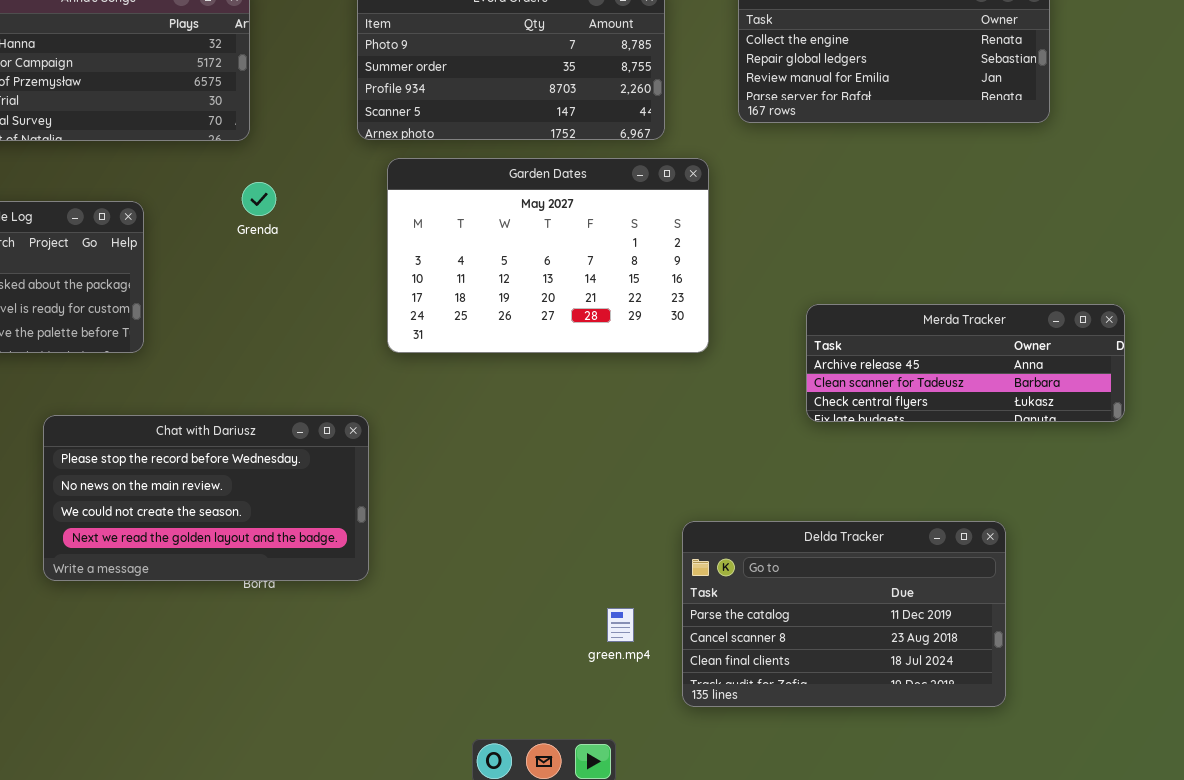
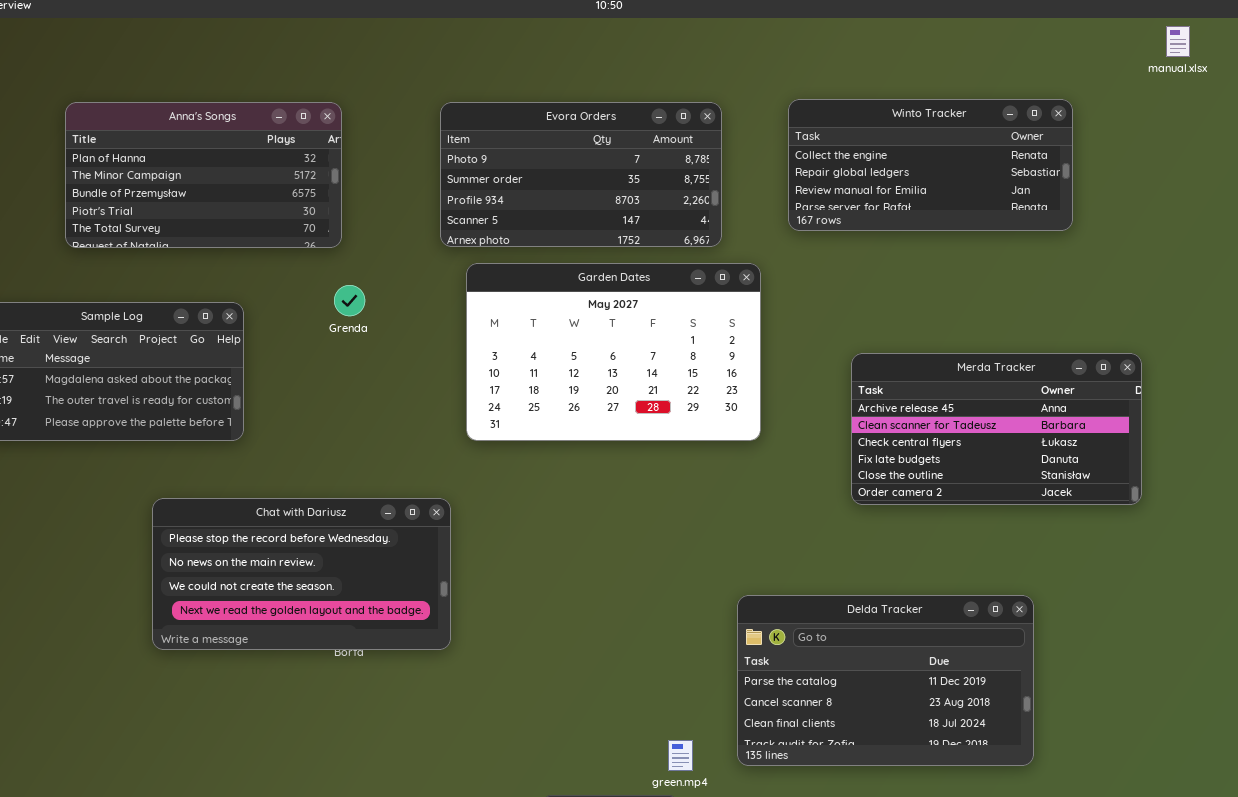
Merda Tracker: [806,304,1125,422] -> [851,353,1142,505], resized
green.mp4: [607,608,634,642] -> [668,740,693,771], moved

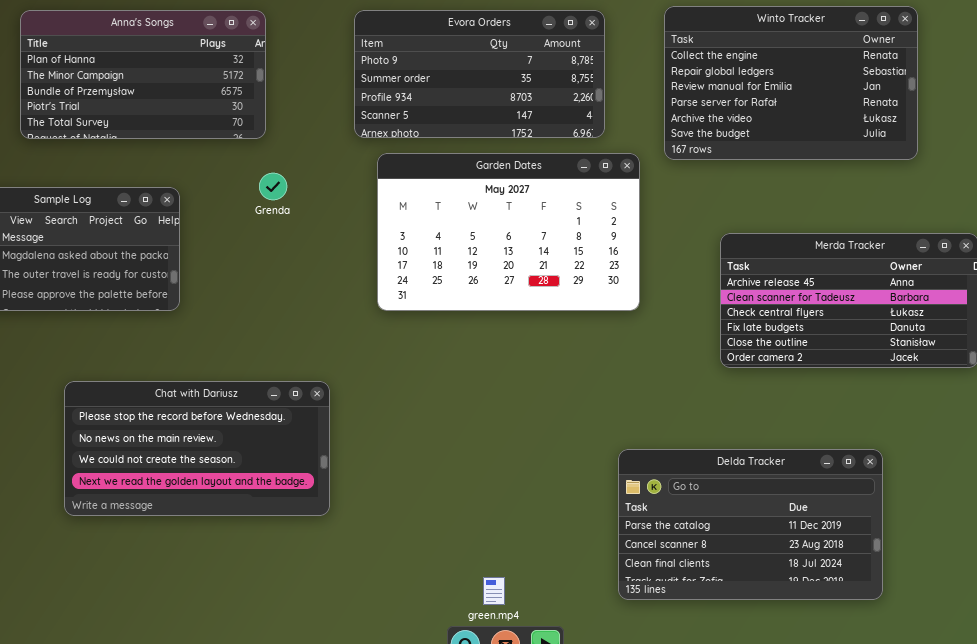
Winto Tracker: [788,99,1073,231] -> [664,6,918,160], resized
Chat with Dariusz: [152,498,451,650] -> [64,381,330,516], moved
green.mp4: [668,740,693,771] -> [483,577,505,605], moved

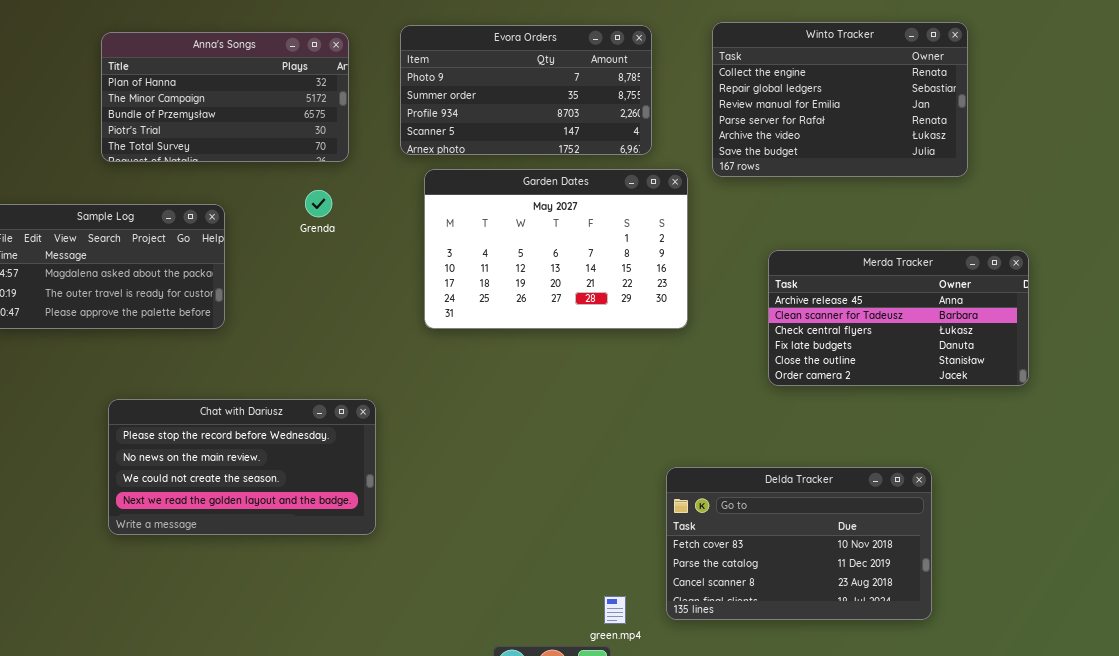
Anna's Songs: [20,10,266,139] -> [101,32,349,162], moved
Delda Tracker: [618,449,883,600] -> [666,467,932,620], scrolled up 1 row
green.mp4: [483,577,505,605] -> [604,596,626,624], moved

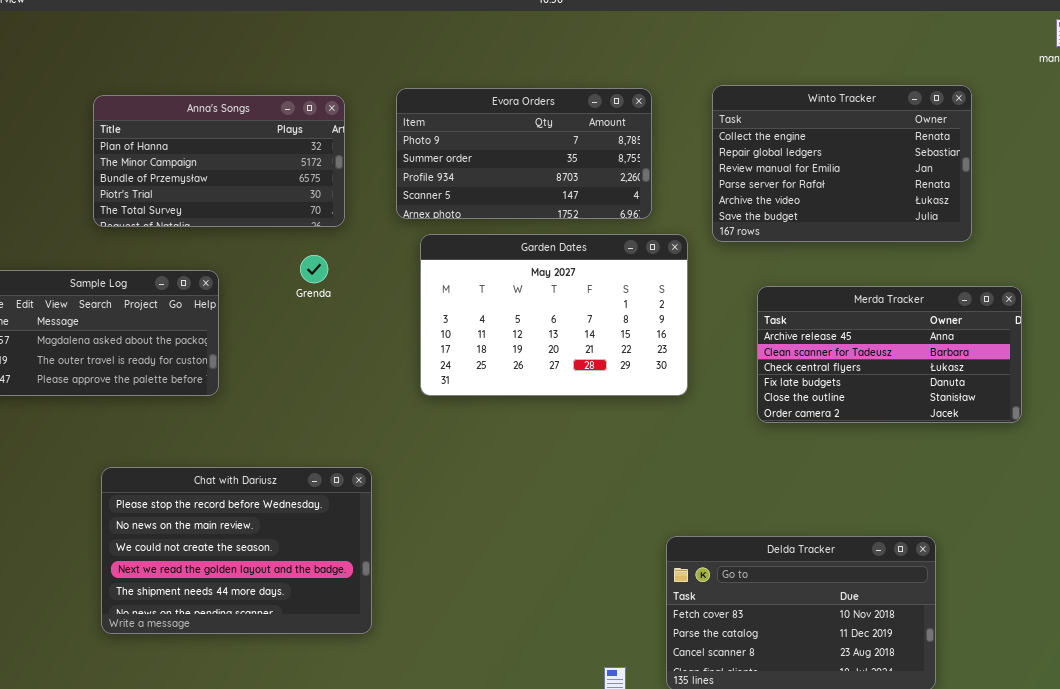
Merda Tracker: [768,250,1029,386] -> [757,286,1022,423], moved
Chat with Dariusz: [108,399,376,535] -> [101,467,372,634], resized

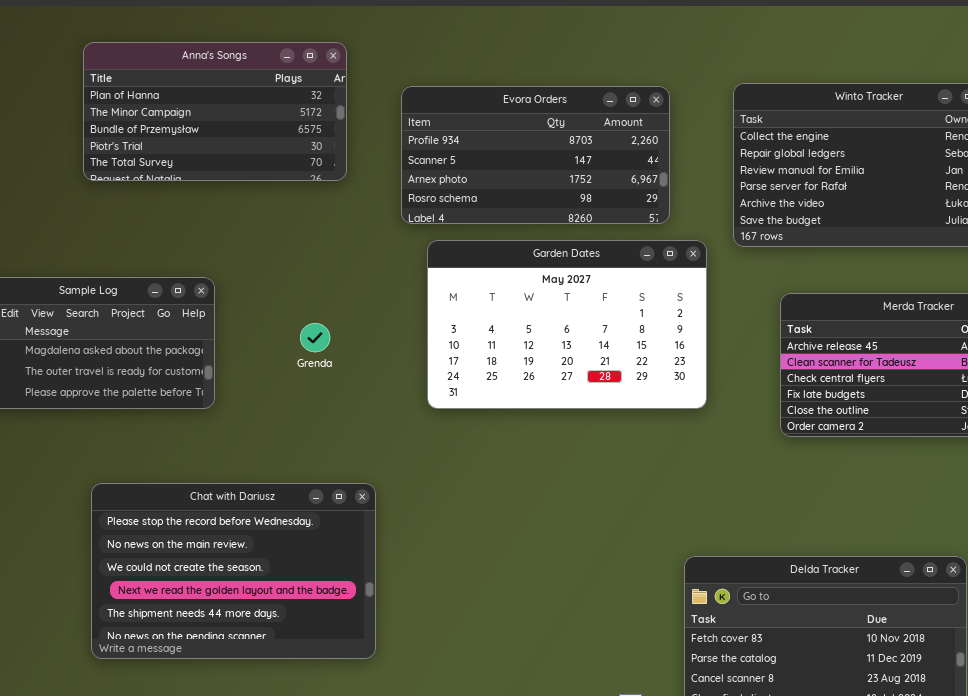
Evora Orders: [396,88,652,219] -> [401,86,670,224], scrolled down 2 rows
Anna's Songs: [93,95,345,227] -> [83,42,347,181], moved
Grenda: [300,255,328,283] -> [300,323,330,352], moved

